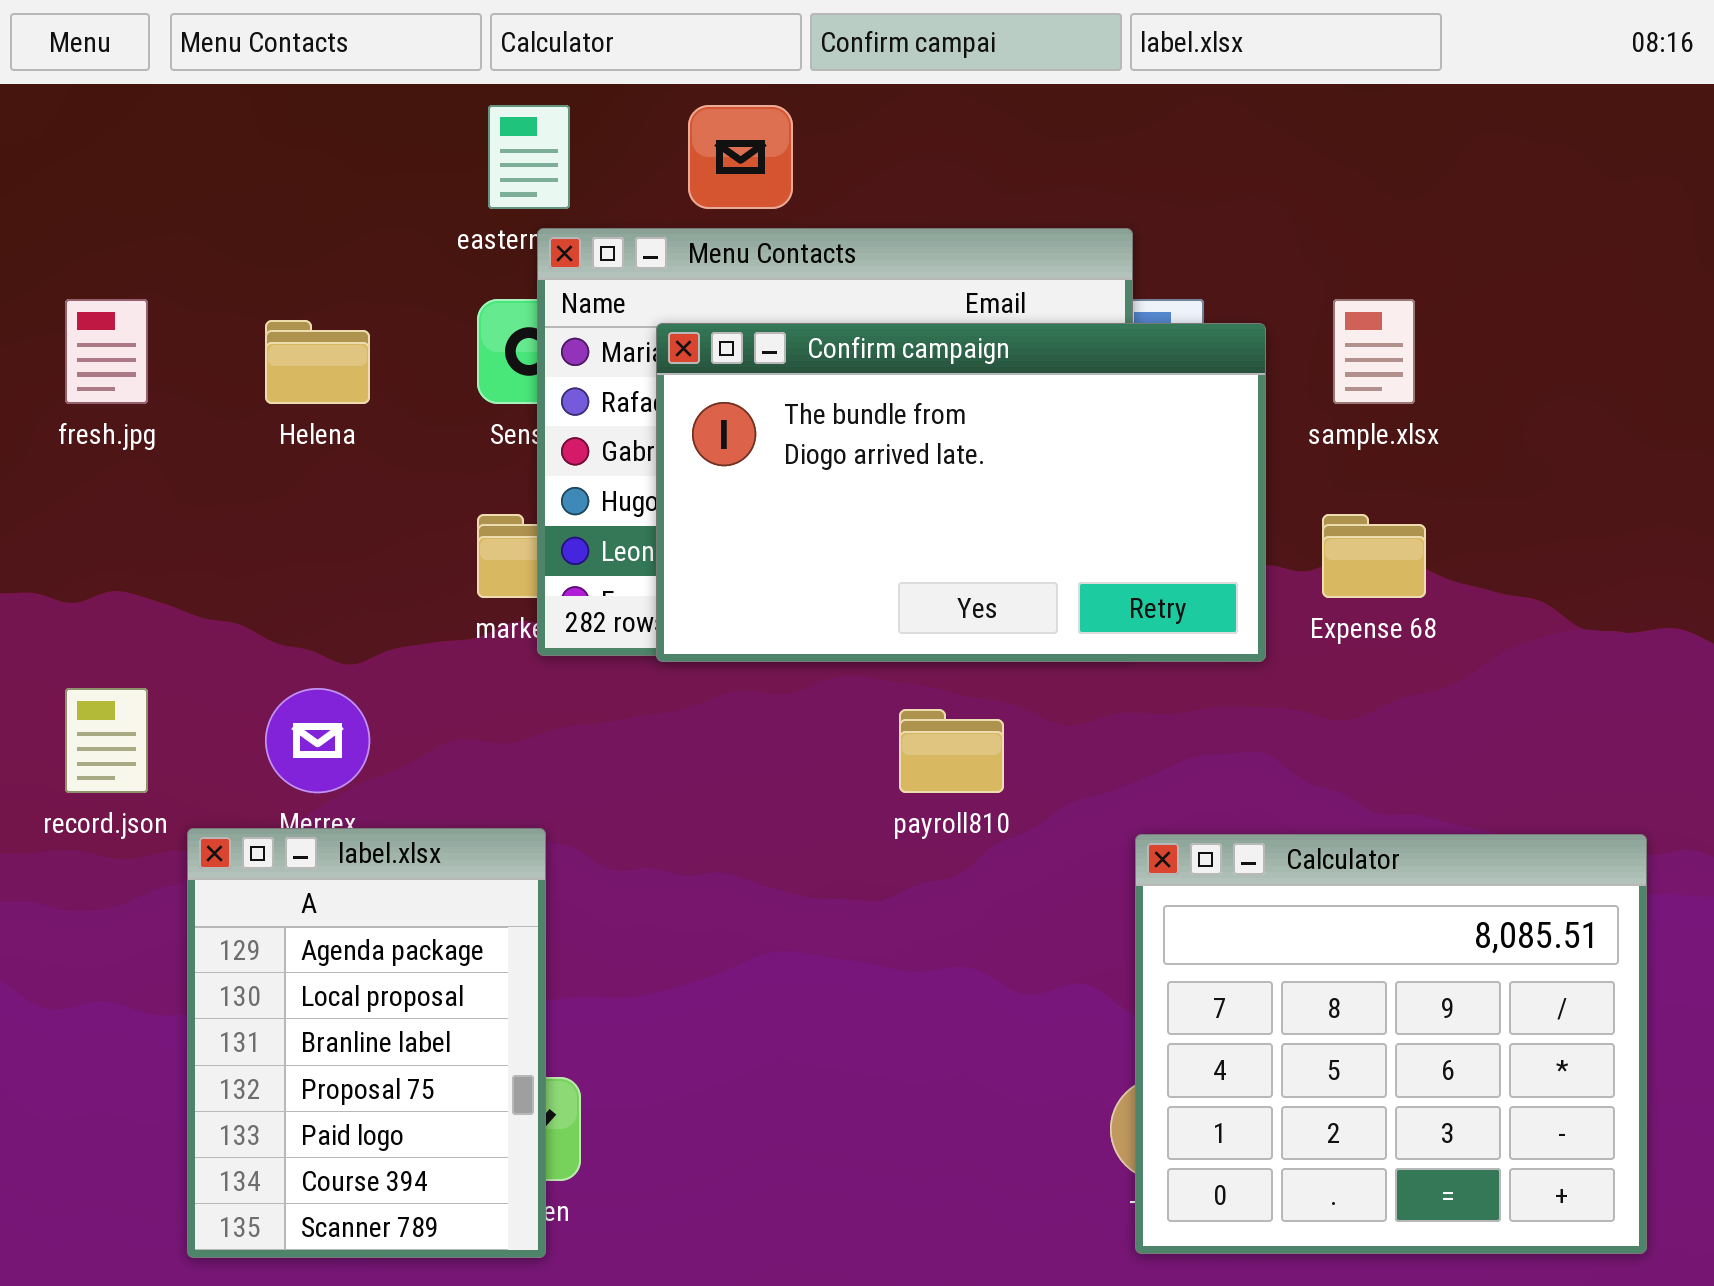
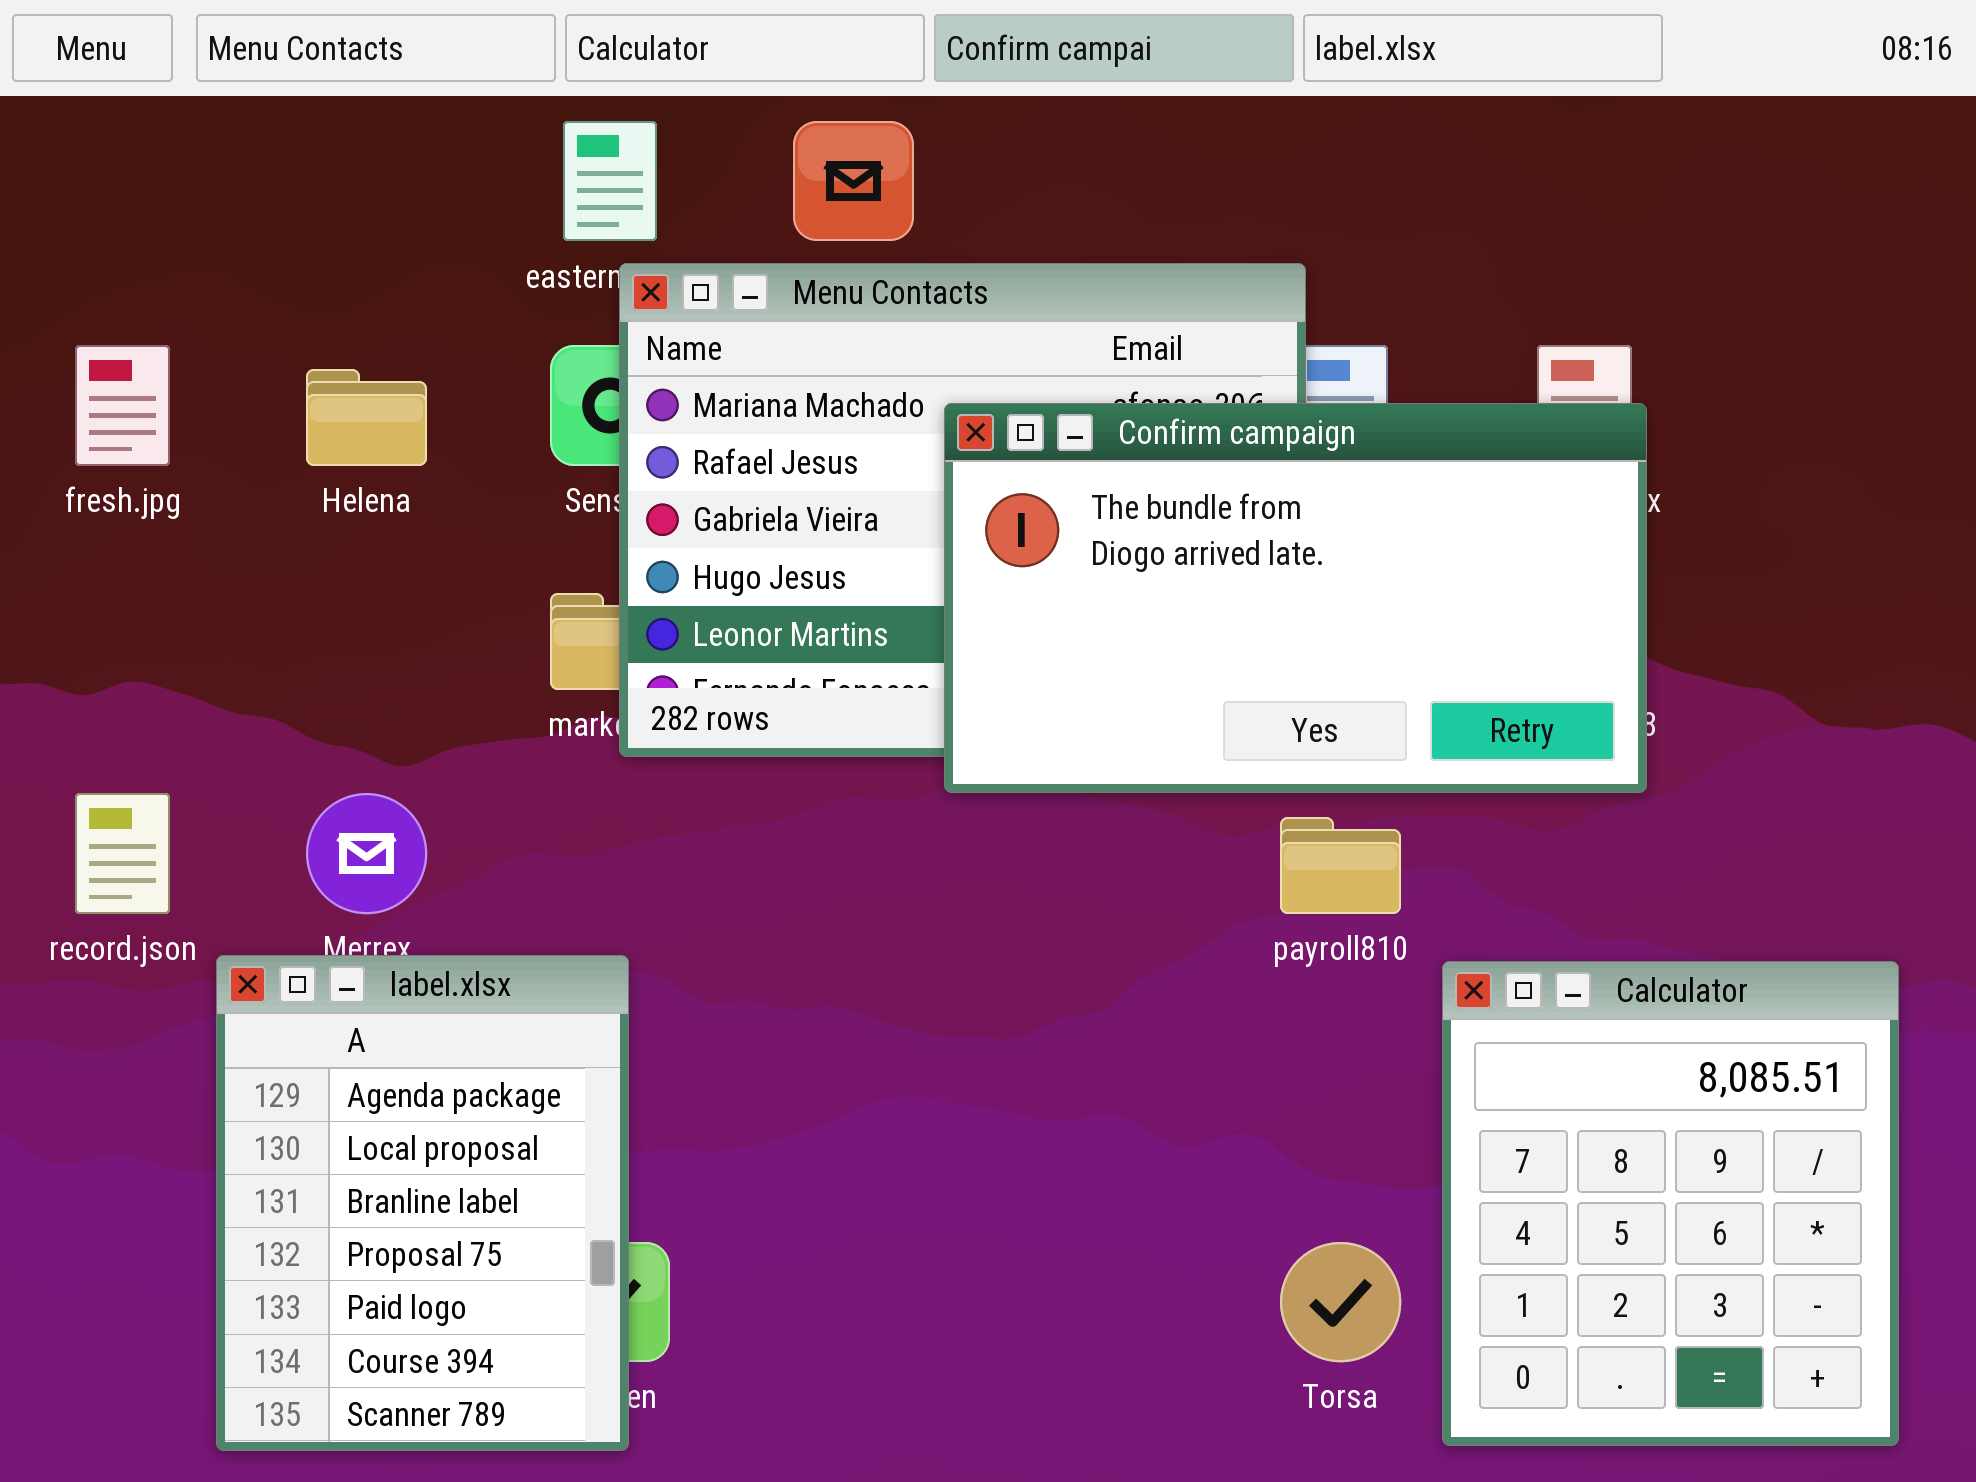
Confirm campaign: [656,323,1266,662] -> [944,403,1647,793], moved
payroll810: [899,709,1004,793] -> [1280,817,1401,914], moved
Calculator: [1135,834,1647,1254] -> [1442,961,1899,1446], resized

